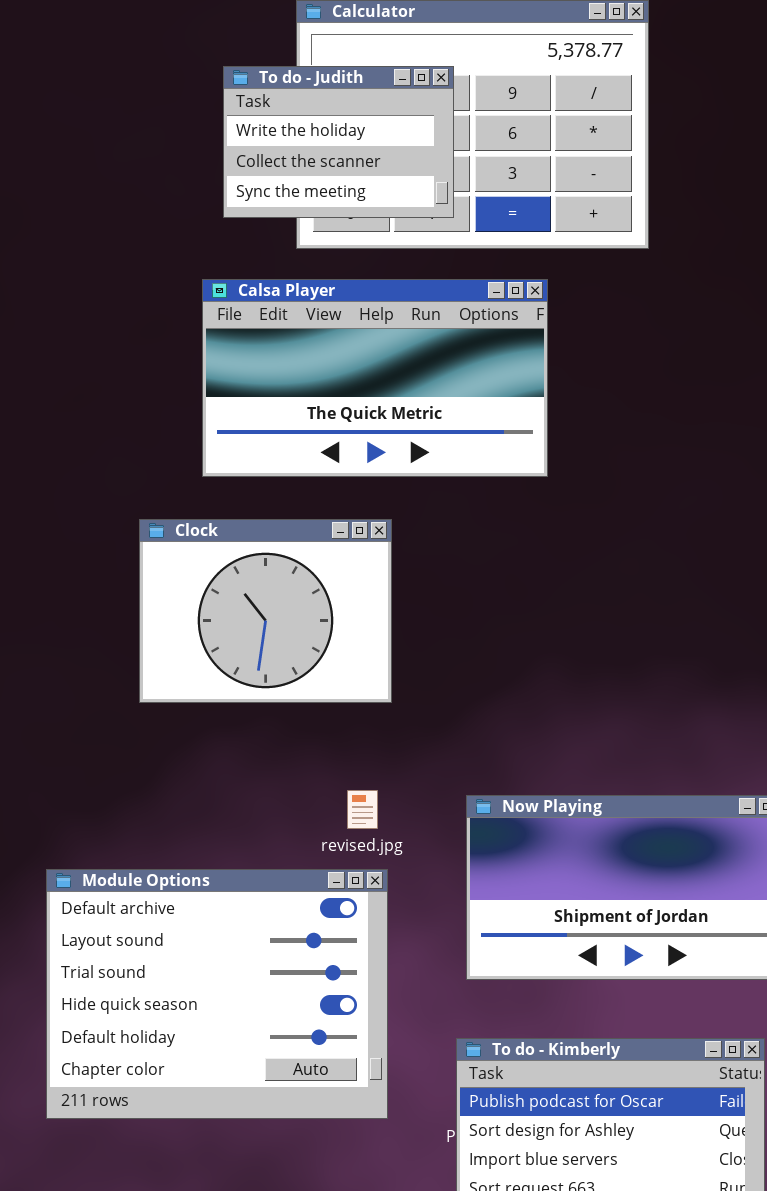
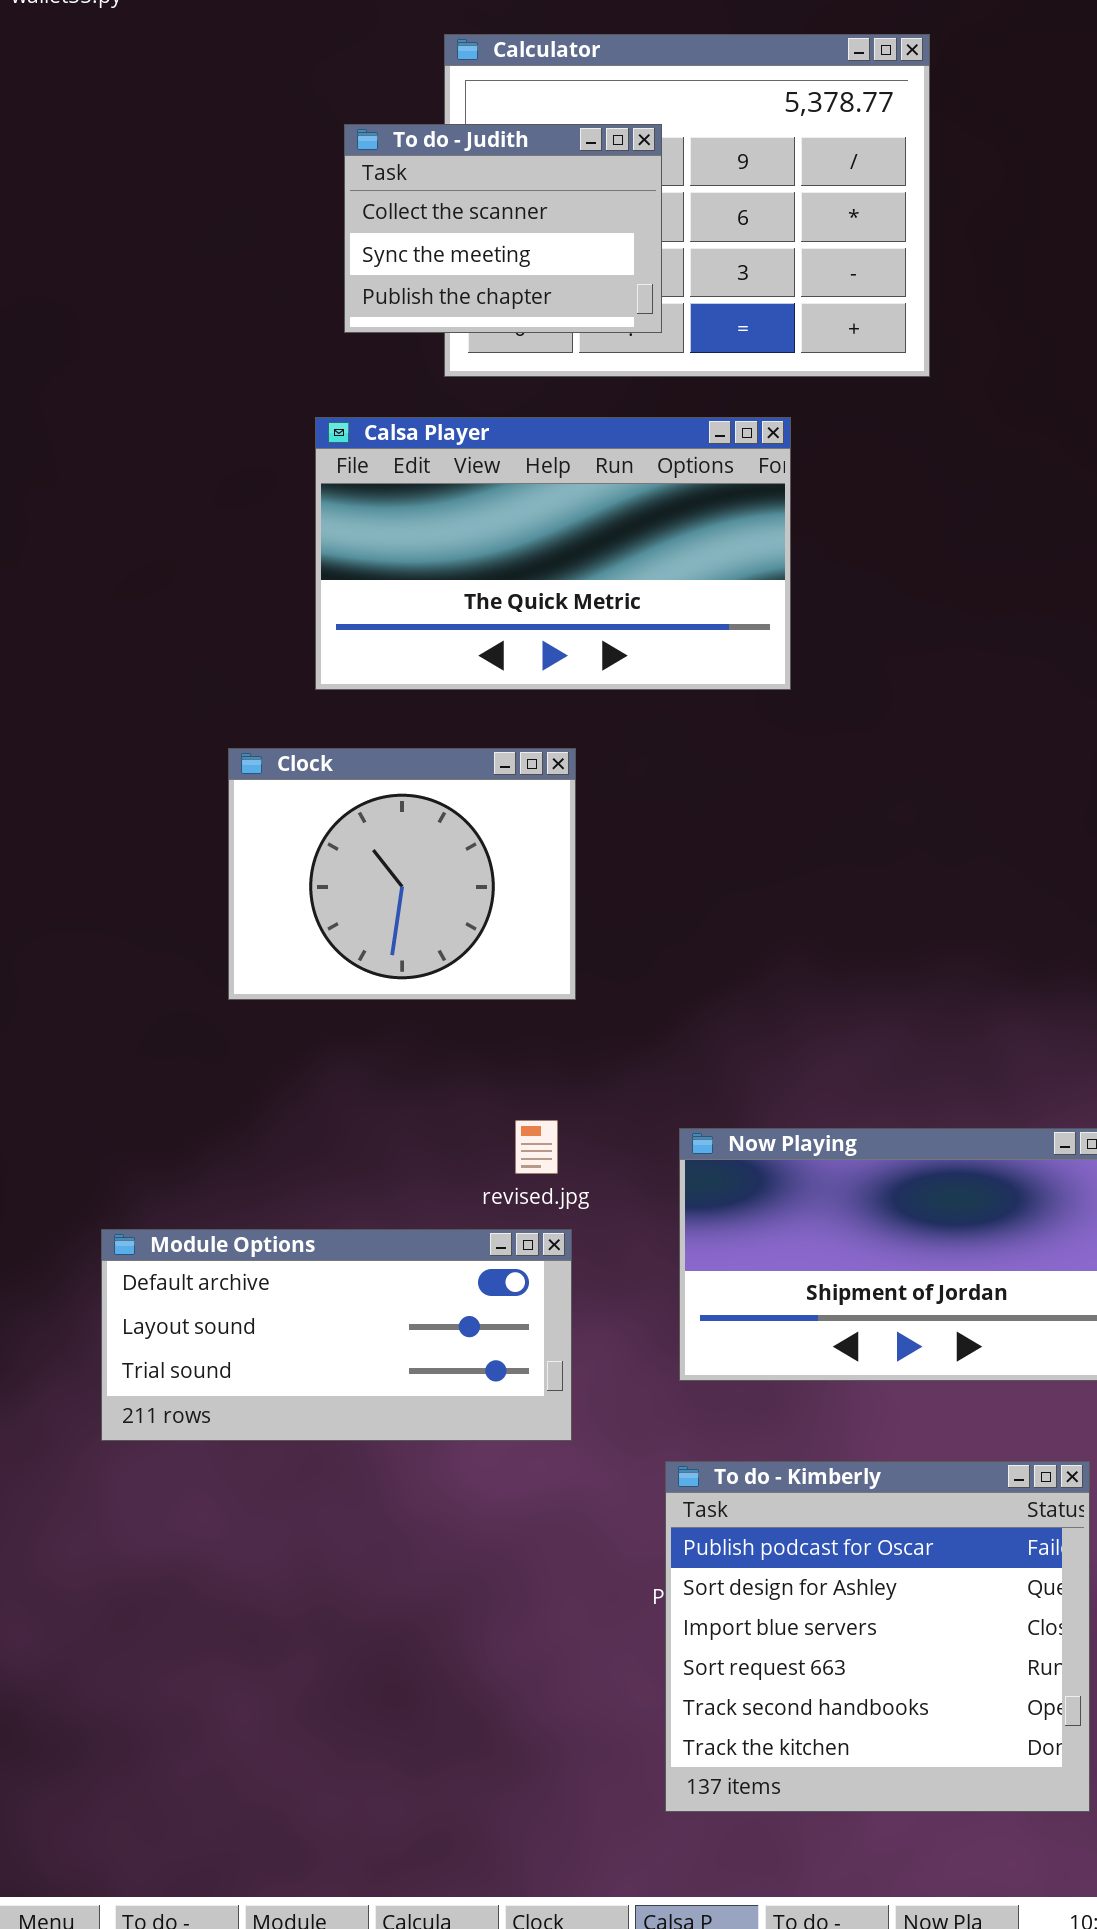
To do - Judith: [223,66,454,218] -> [344,124,662,333], scrolled down 1 row
Module Options: [46,869,388,1119] -> [101,1229,572,1441], resized

